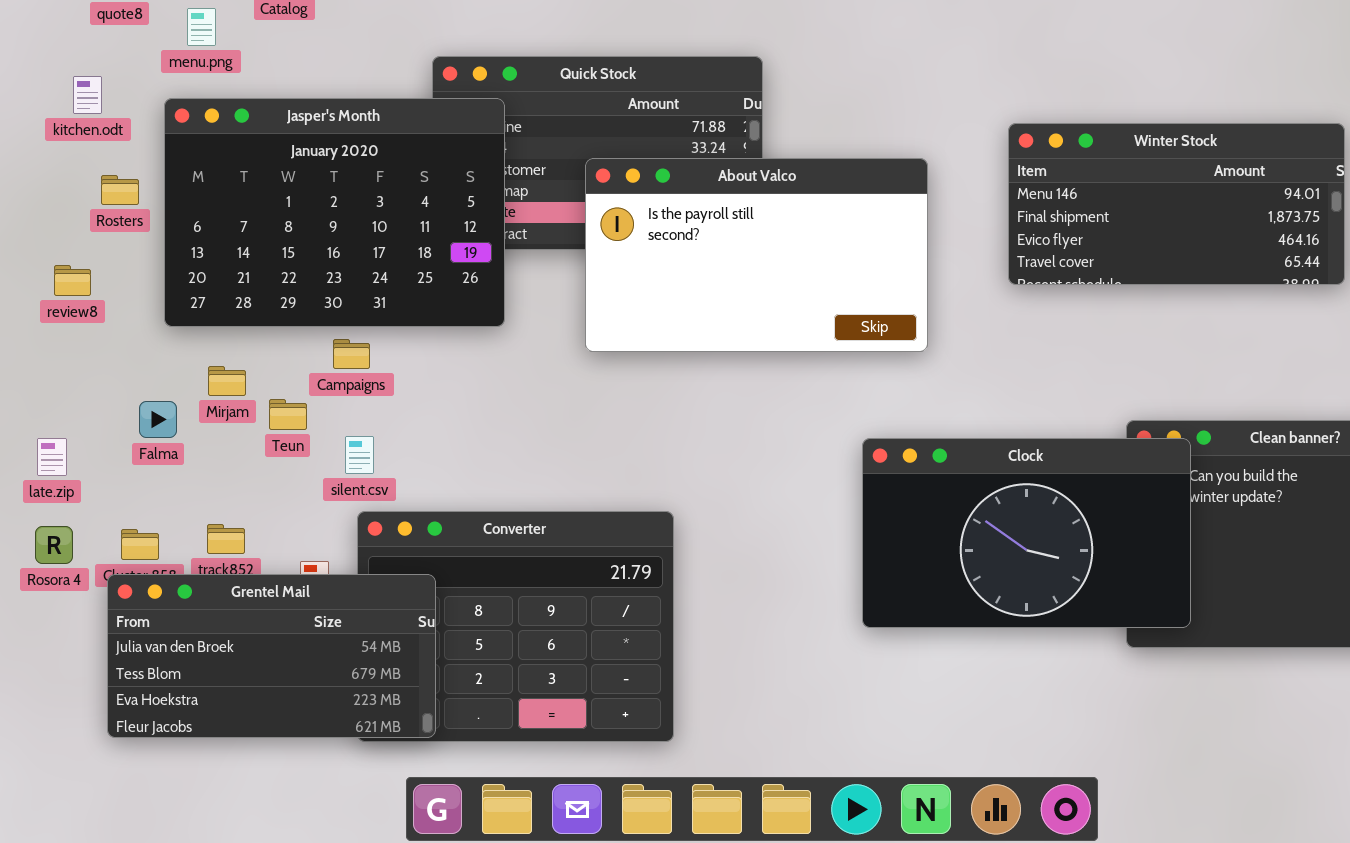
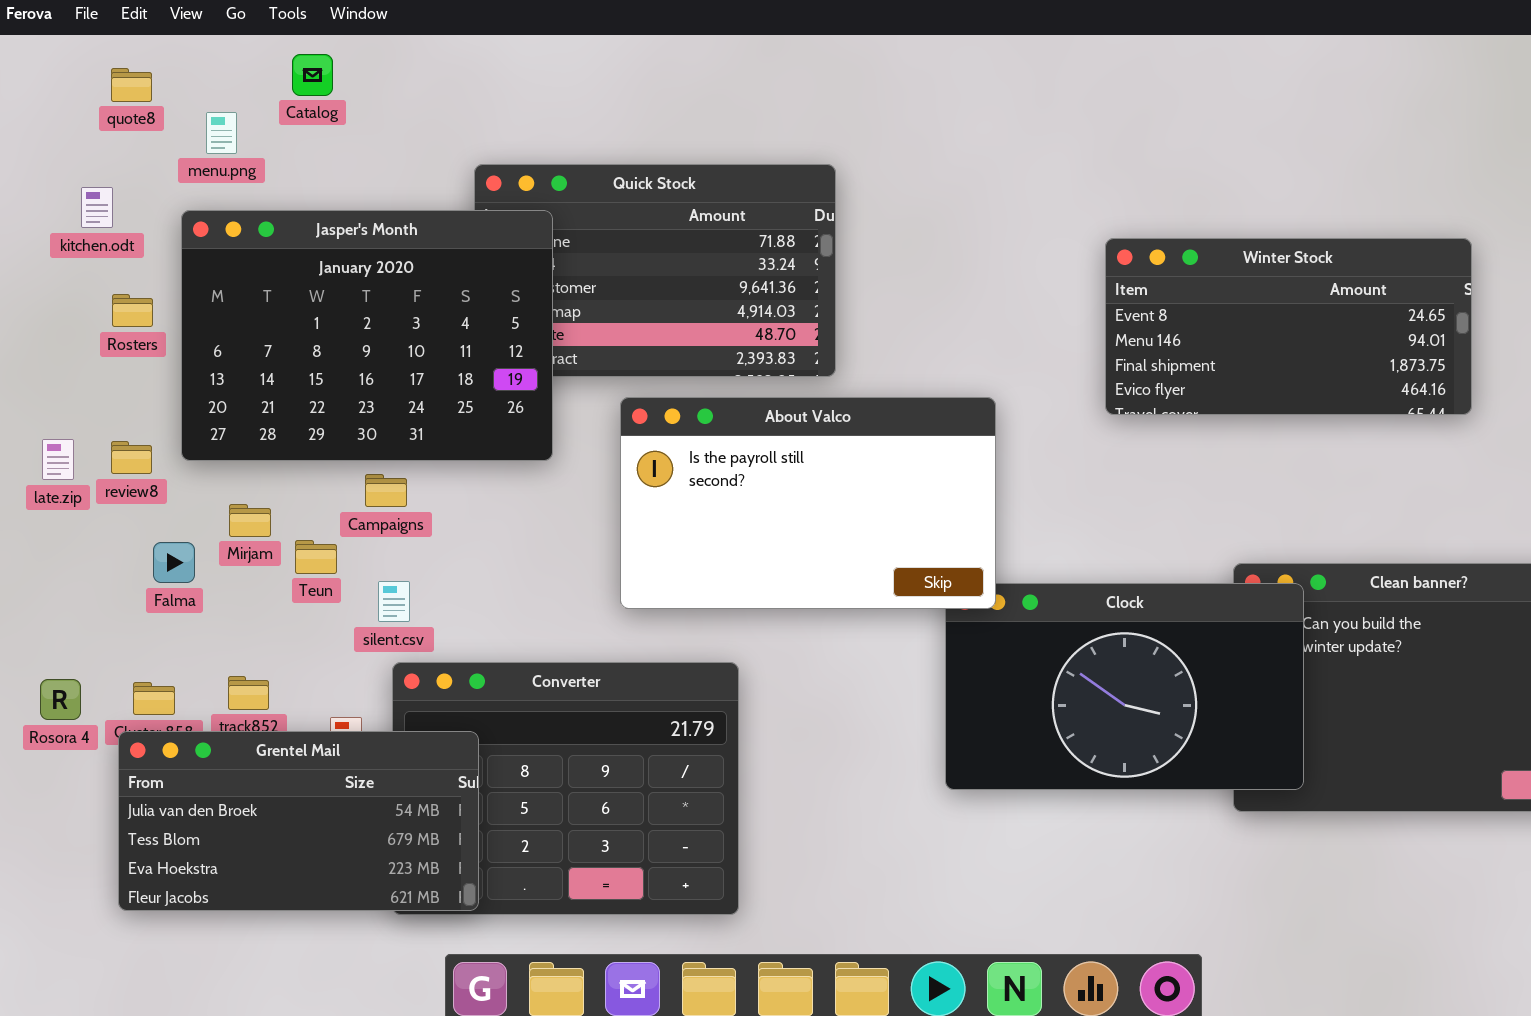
Winter Stock: [1008,123,1345,285] -> [1105,238,1472,415], scrolled up 1 row
About Valco: [585,158,928,352] -> [620,397,996,609], moved
review8: [54,265,91,296] -> [111,441,152,474], moved
late.zip: [37,438,67,476] -> [42,439,74,480], moved

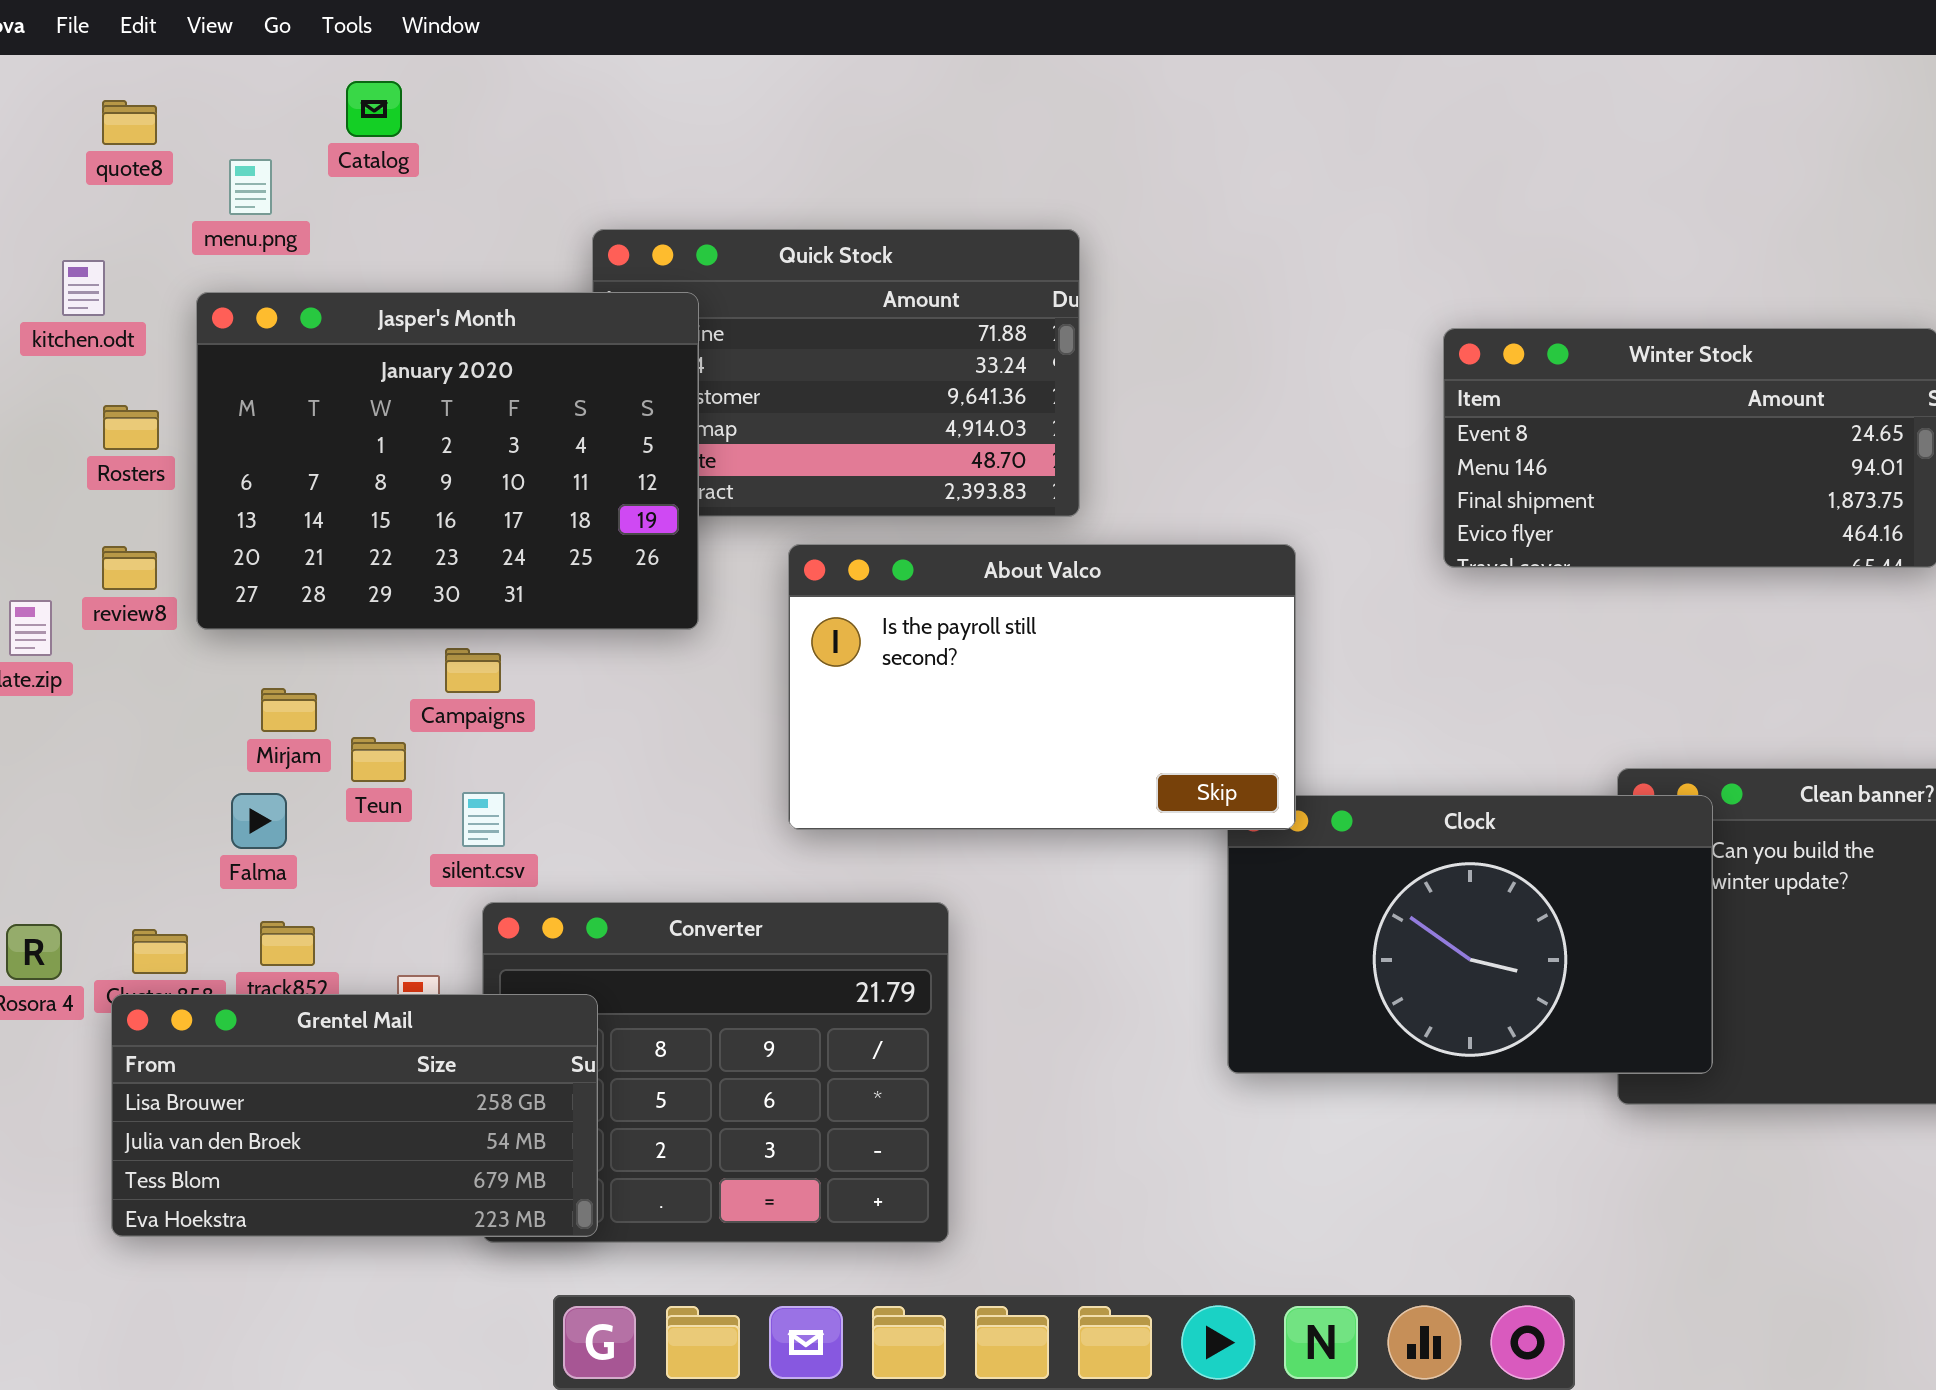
review8: [111,441,152,474] -> [102,546,157,590], moved
Falma: [153,542,195,583] -> [231,793,287,849], moved
Grentel Mail: [118,731,479,911] -> [111,994,598,1237], scrolled up 1 row

